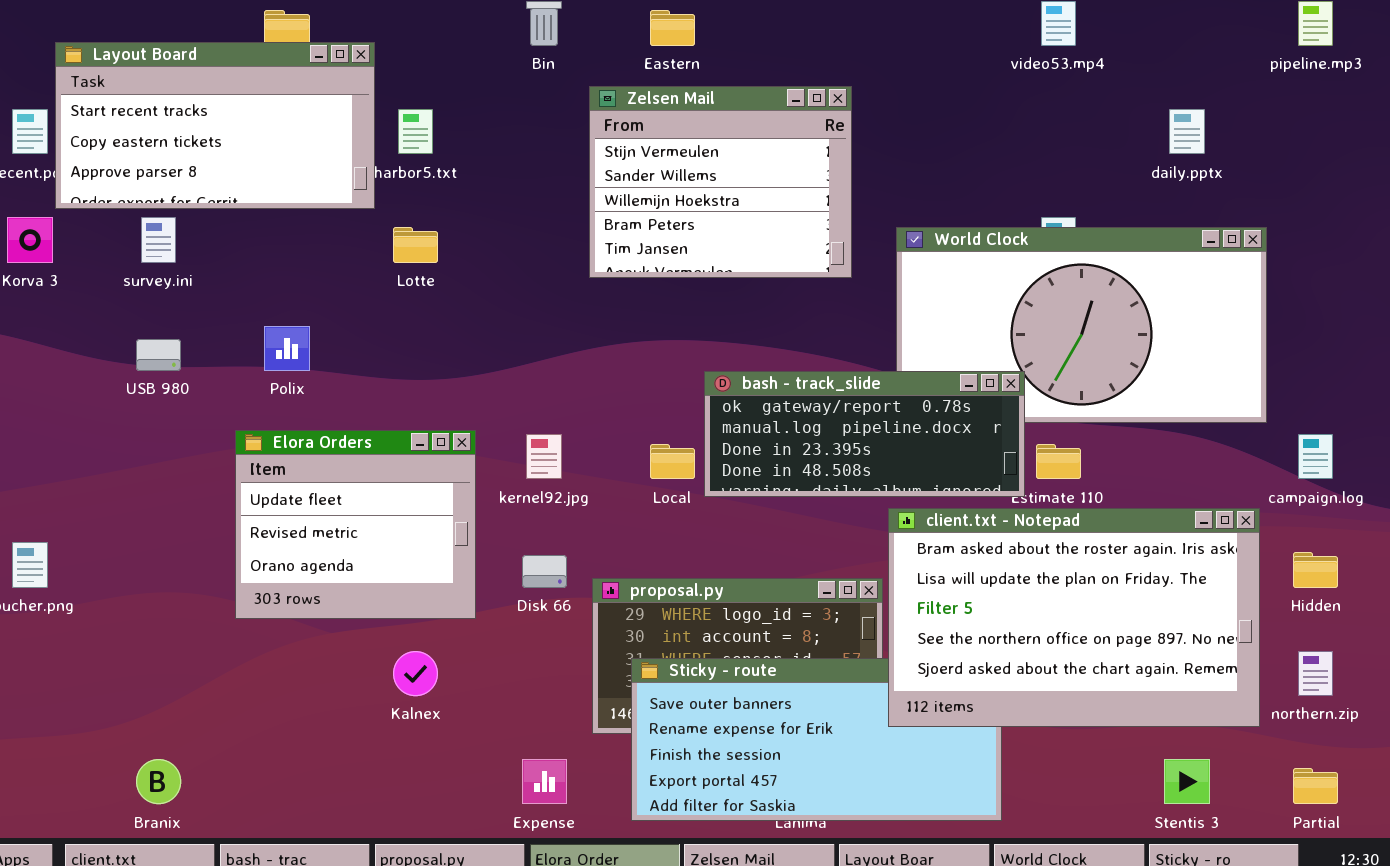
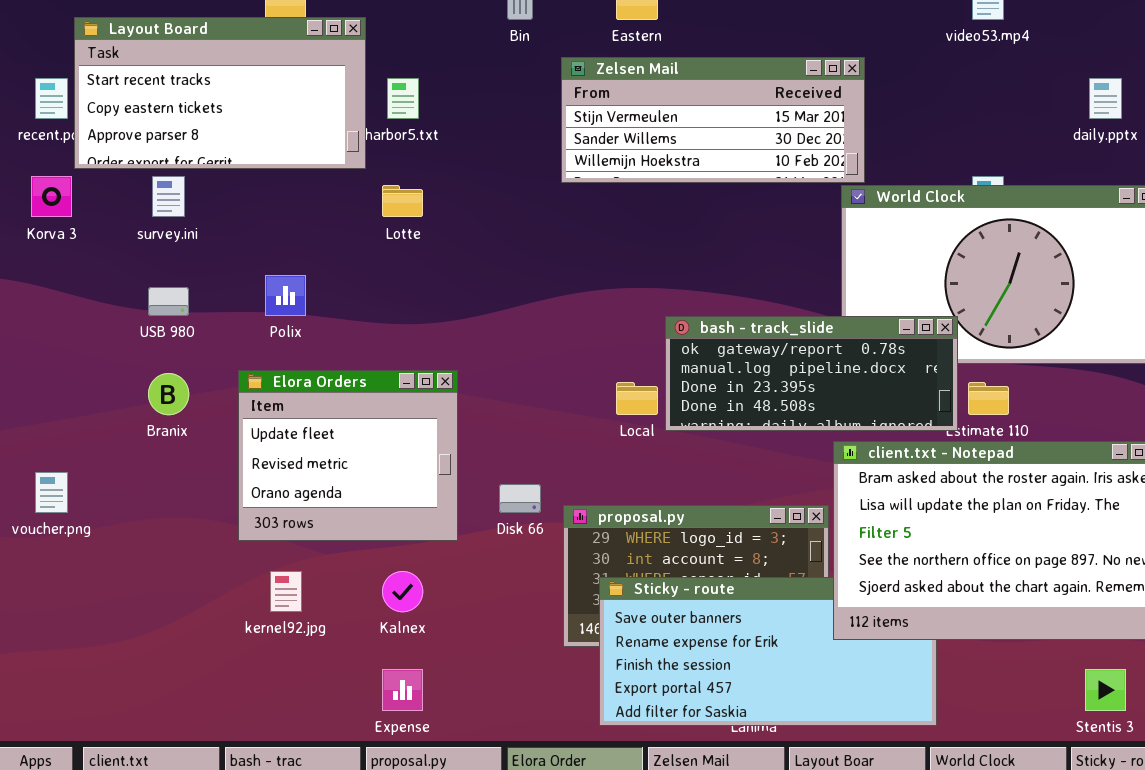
Zelsen Mail: [589,86,852,278] -> [561,57,865,183], resized
kernel92.jpg: [526,434,562,479] -> [270,571,302,612], moved
Branix: [136,759,181,804] -> [148,373,189,415], moved
Expense: [522,759,567,804] -> [382,669,423,711], moved

